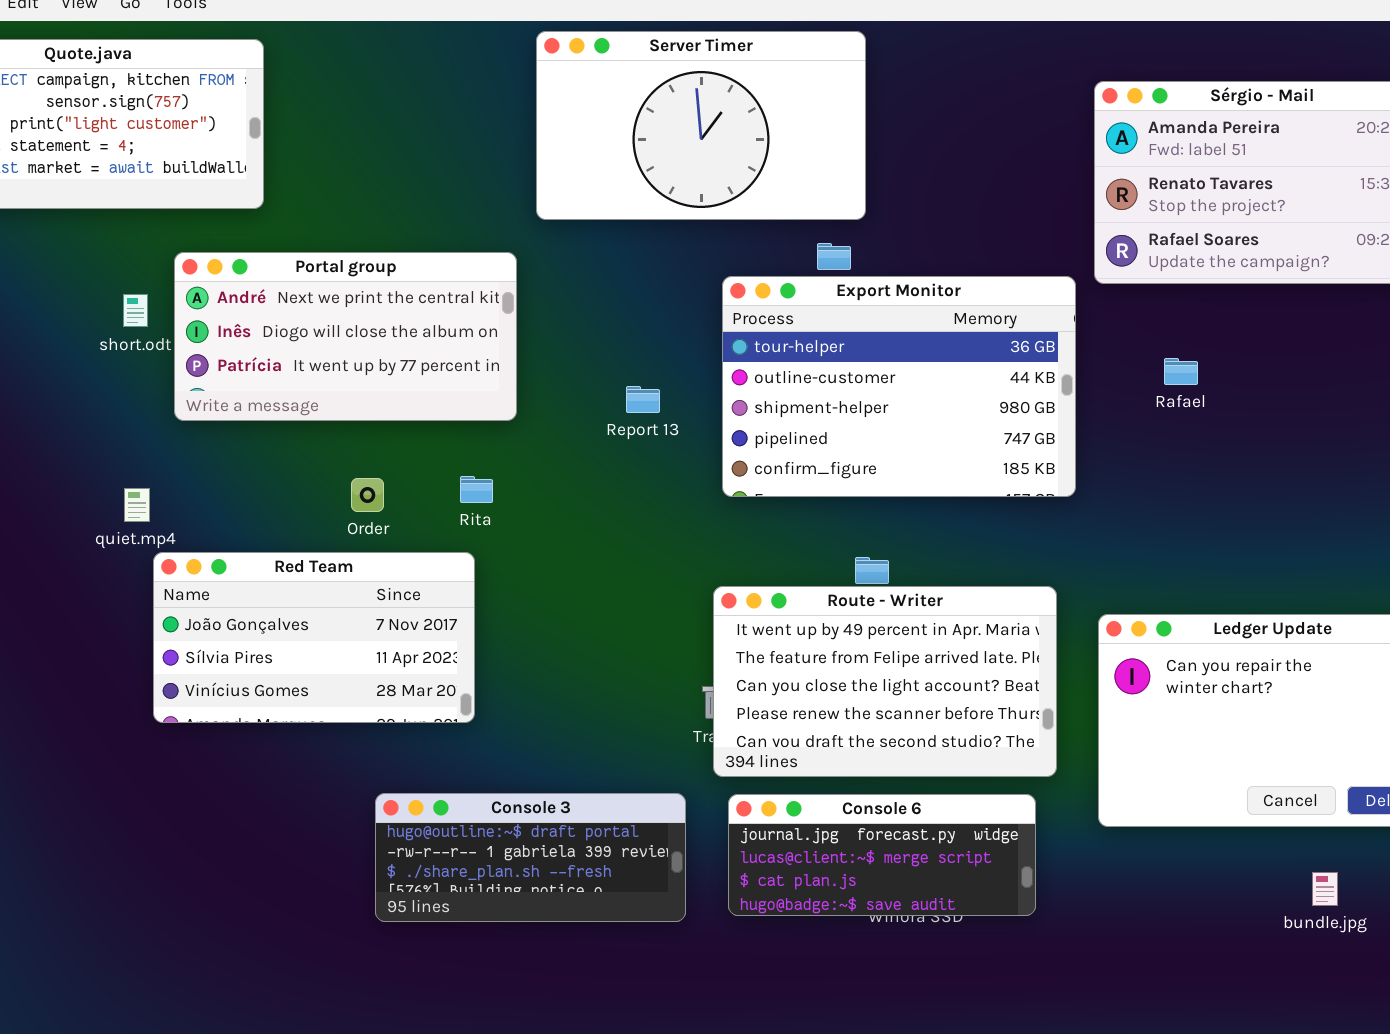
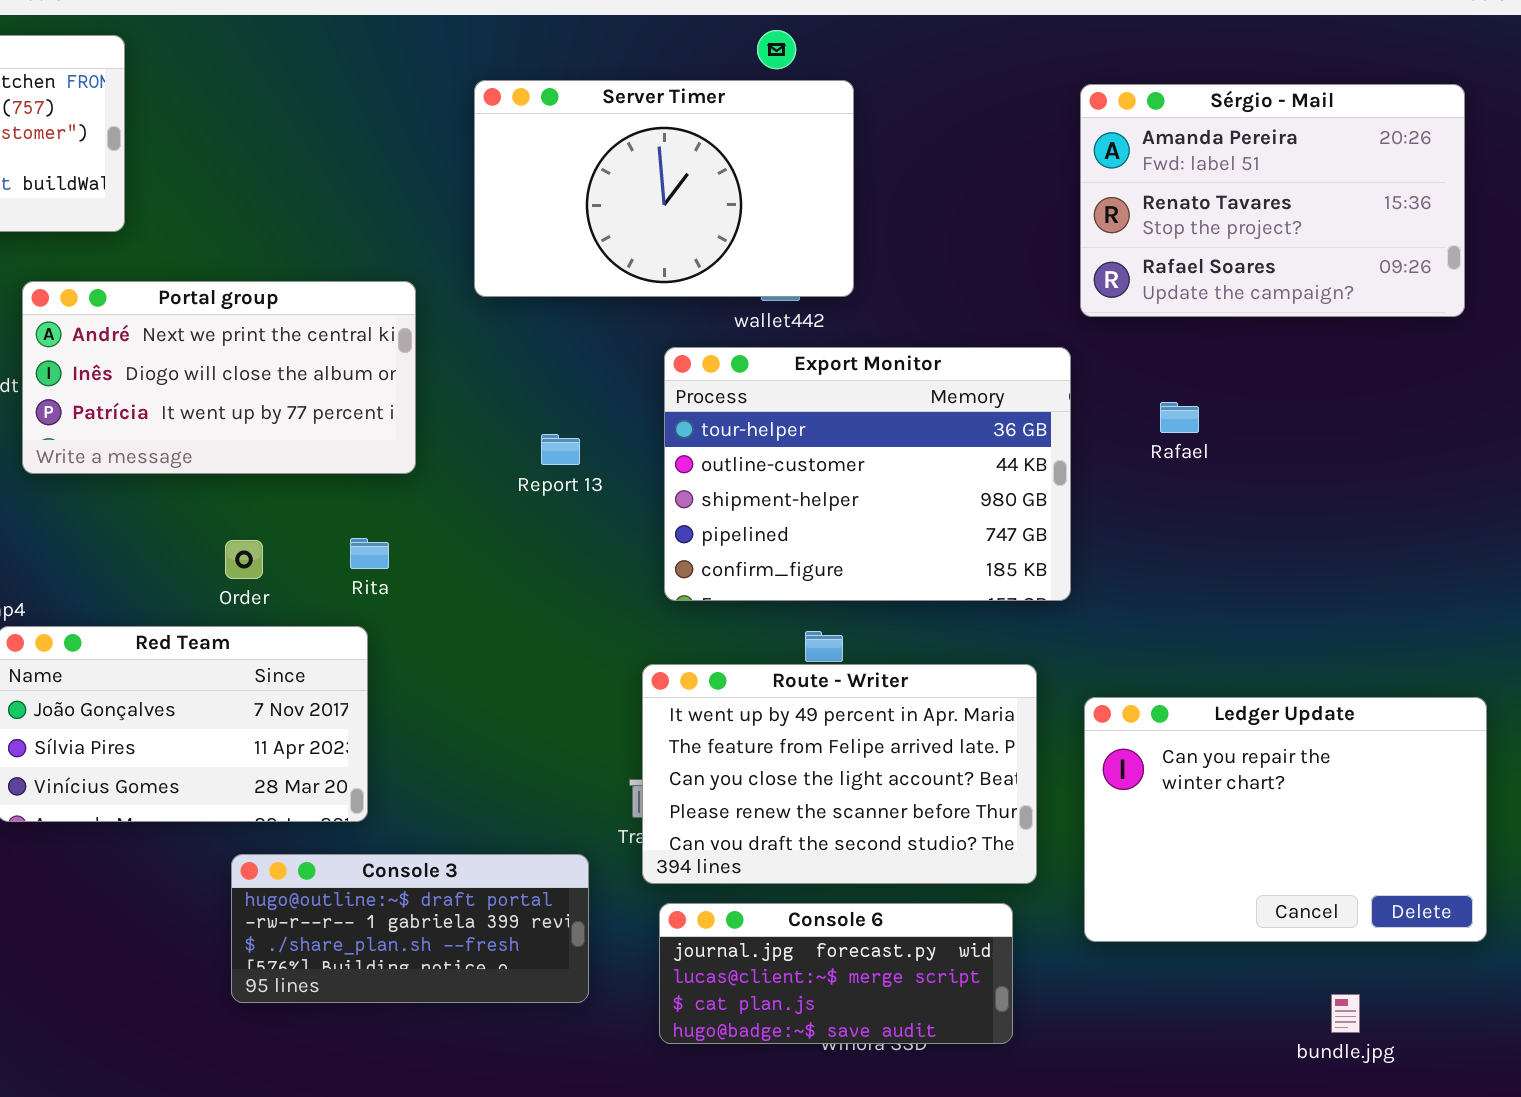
Server Timer: [536,31,866,220] -> [474,80,854,297], moved
Export Monitor: [722,276,1076,497] -> [664,347,1071,601], moved
Console 3: [375,793,686,922] -> [231,854,589,1003], moved

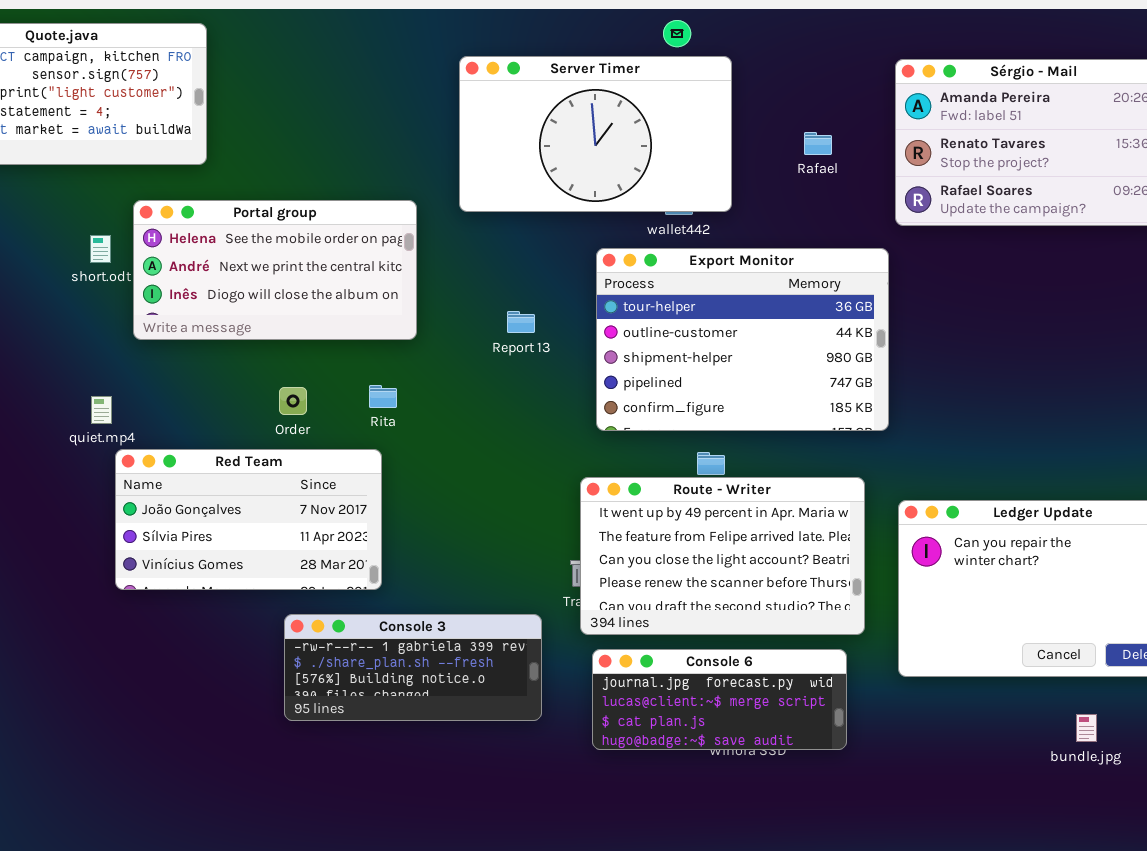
Portal group: [22,281,416,474] -> [133,200,417,340], scrolled up 1 row
Rafael: [1160,402,1199,433] -> [804,132,832,155], moved
Console 3: [231,854,589,1003] -> [284,614,542,721], scrolled down 1 row

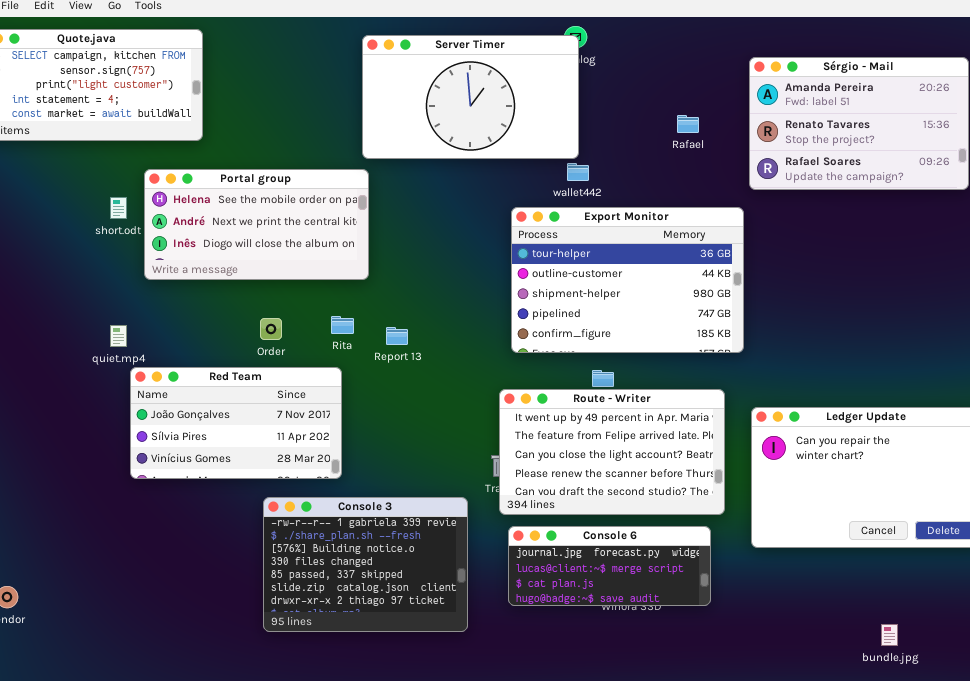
Server Timer: [459,56,732,212] -> [362,35,579,159], moved
Report 13: [507,311,535,333] -> [386,327,408,345], moved
Console 3: [284,614,542,721] -> [263,497,468,632], resized
bundle.jpg: [1076,714,1097,742] -> [881,624,898,646], moved

